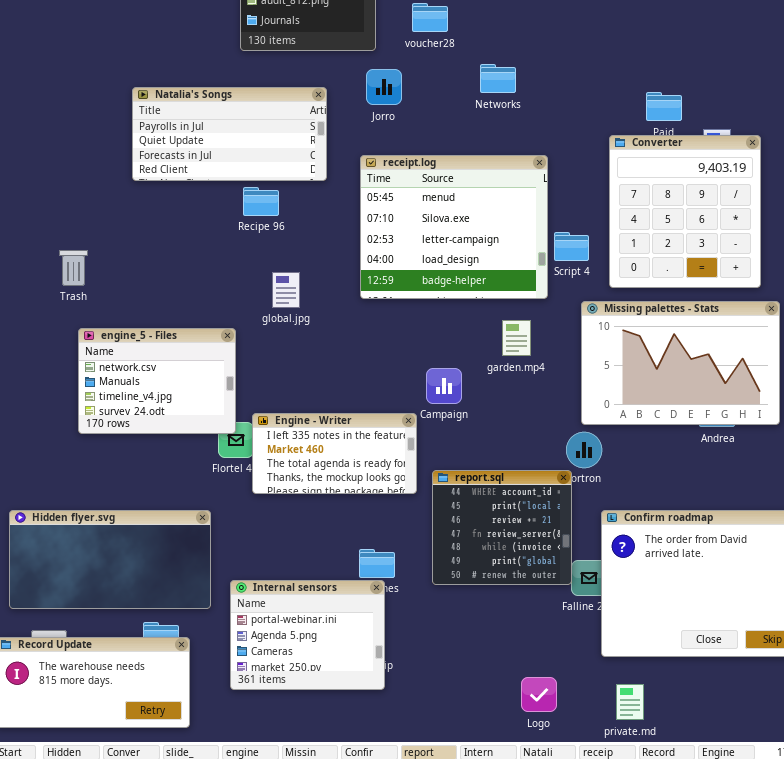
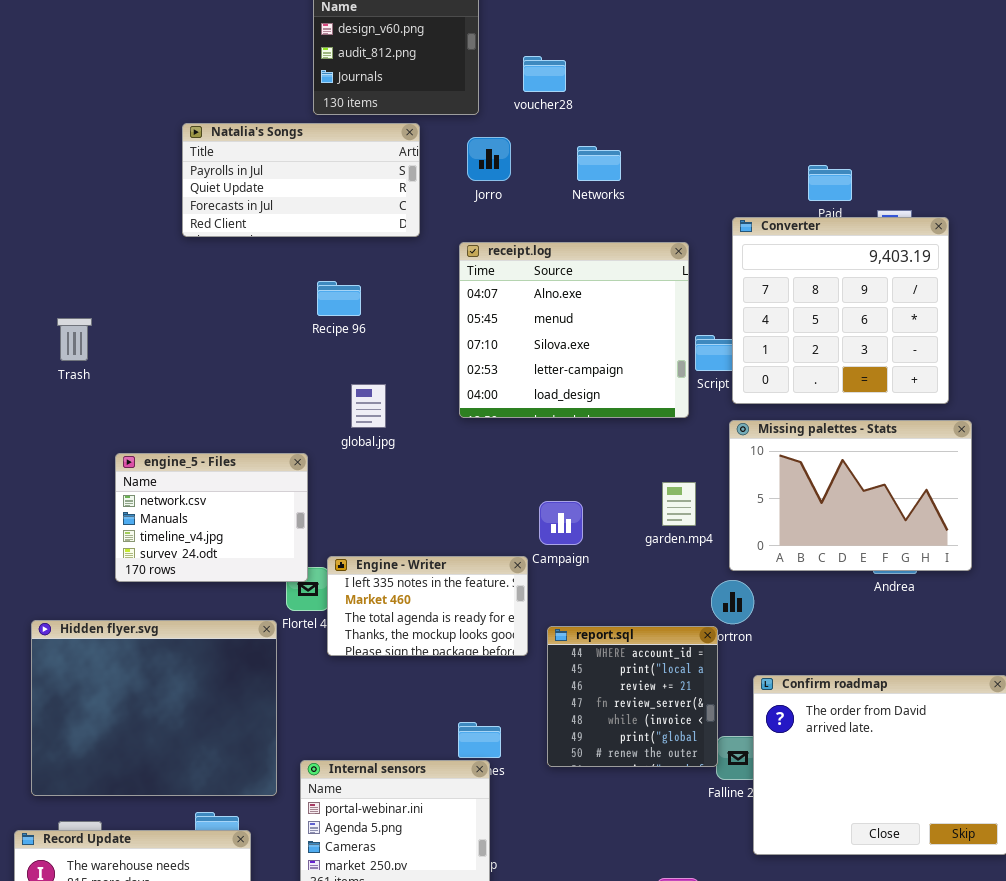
Networks: [480,64,516,93] -> [577,146,621,181], moved
Natalia's Songs: [132,87,327,181] -> [182,123,420,237], moved
Converter: [609,135,761,288] -> [732,217,949,404], resized
receipt.log: [360,155,548,299] -> [459,242,689,418], scrolled up 1 row
Trash: [59,250,88,286] -> [57,318,92,361], moved
garden.mp4: [502,320,531,356] -> [662,482,696,526], moved
Hidden flyer.svg: [9,510,211,609] -> [31,620,277,796], resized

